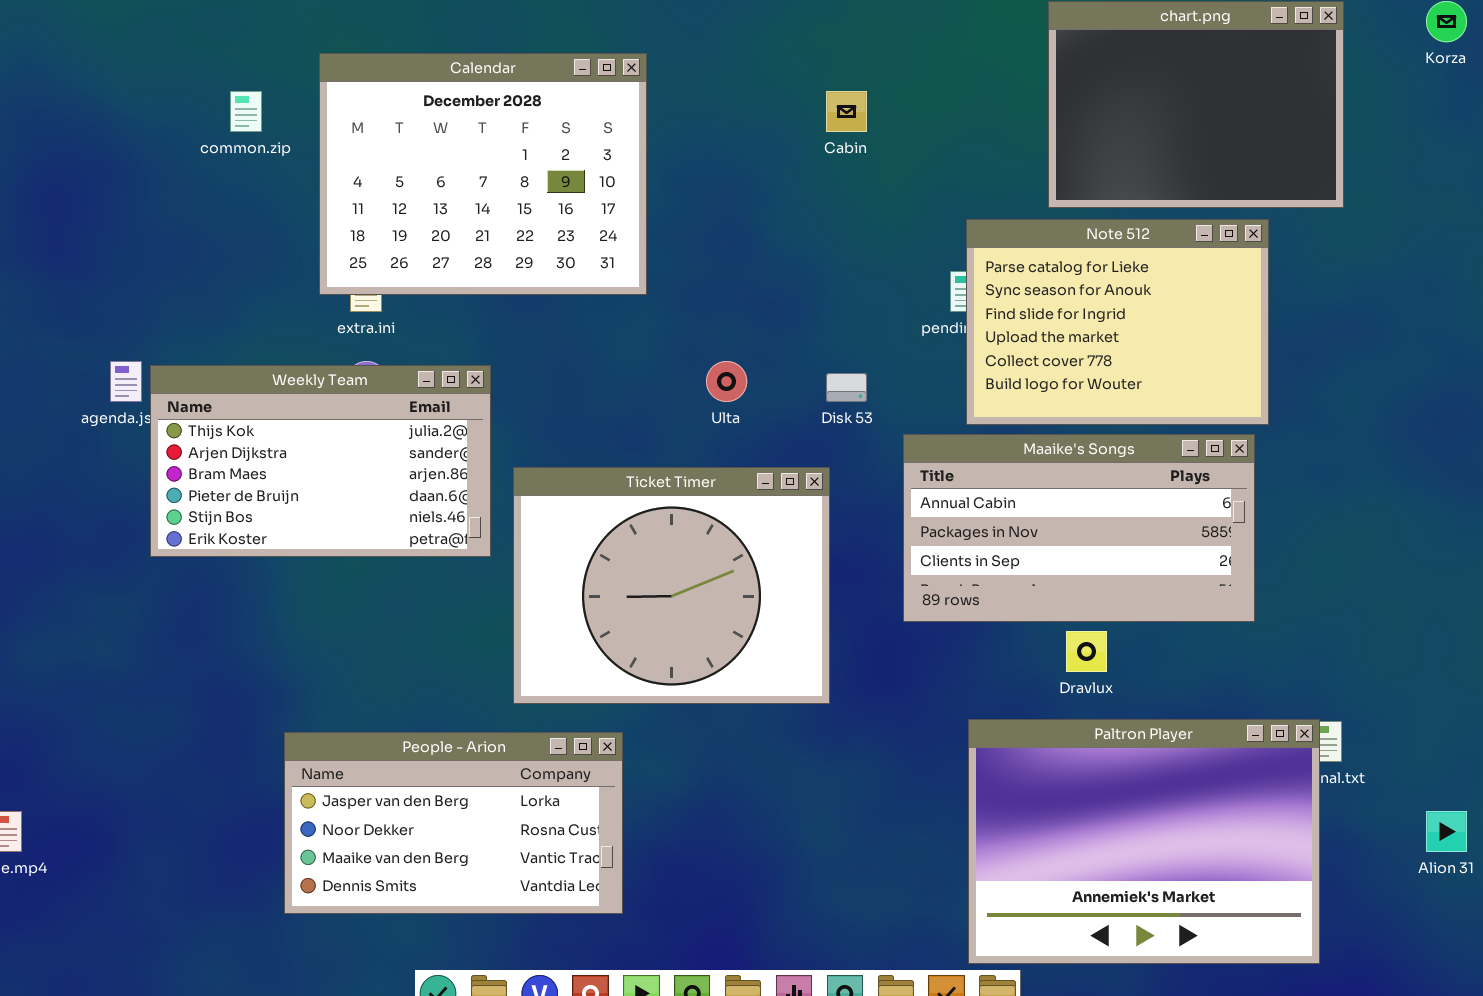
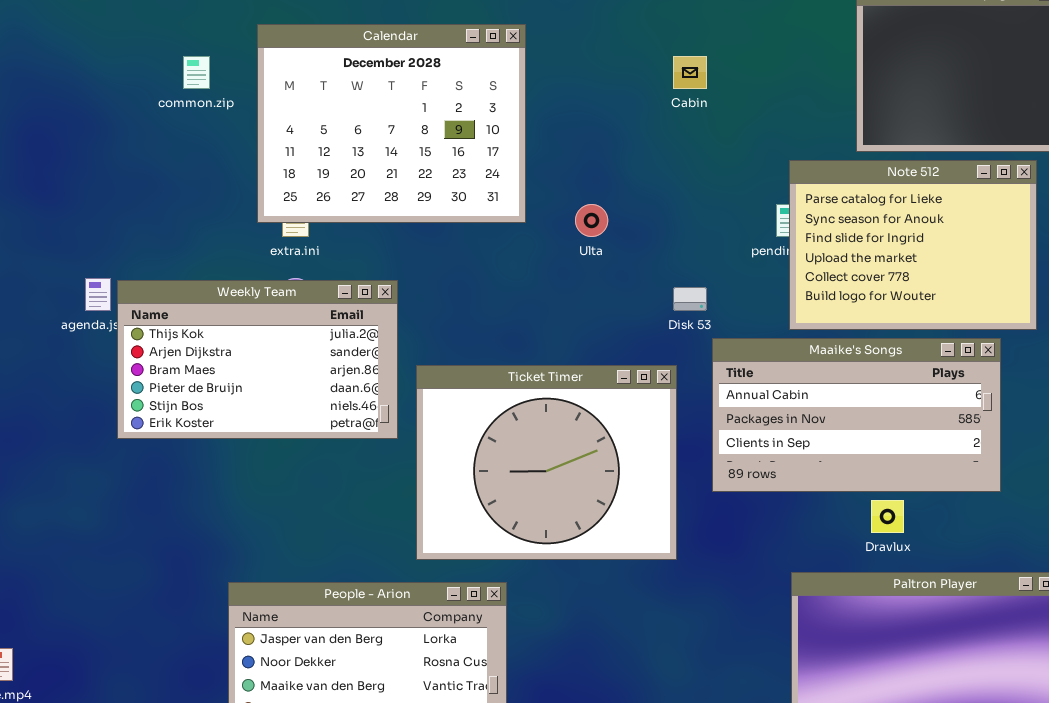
Ulta: [706,361,747,402] -> [575,204,608,237], moved
Maaike's Songs: [903,434,1255,622] -> [712,338,1001,492], moved

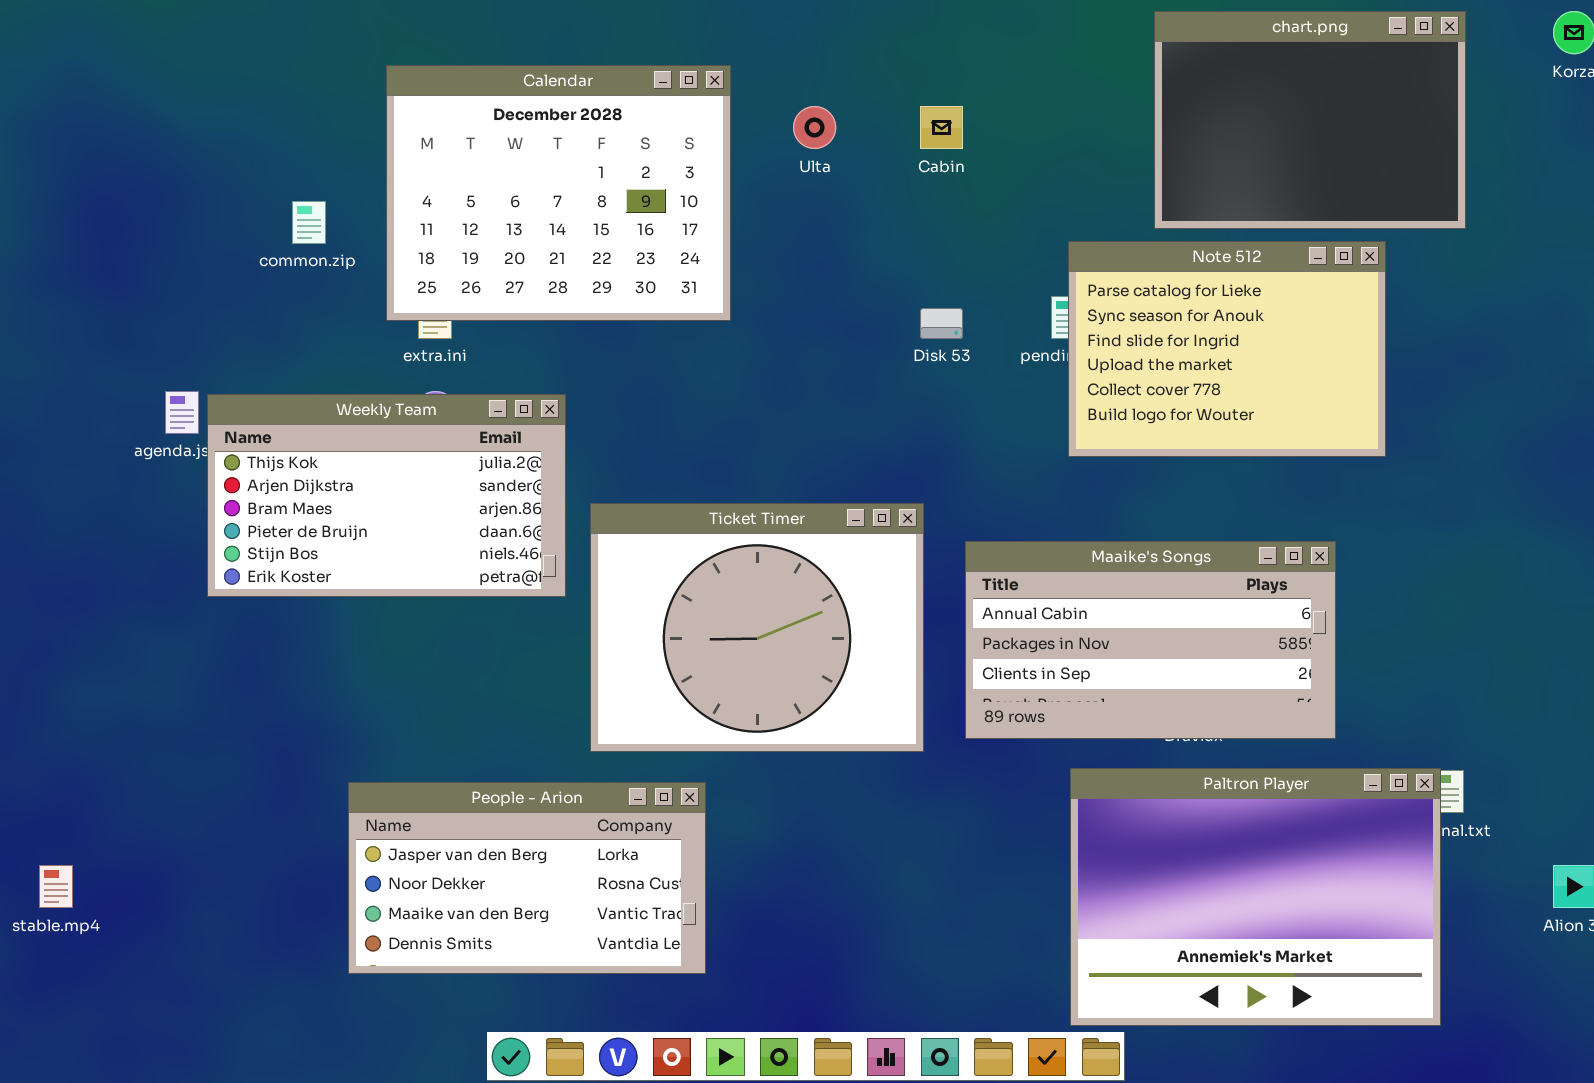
common.zip: [183,56,210,89] -> [292,201,326,244], moved
Ulta: [575,204,608,237] -> [793,106,836,149], moved
Disk 53: [673,287,707,311] -> [920,308,963,339], moved
Maaike's Songs: [712,338,1001,492] -> [965,541,1336,739], moved

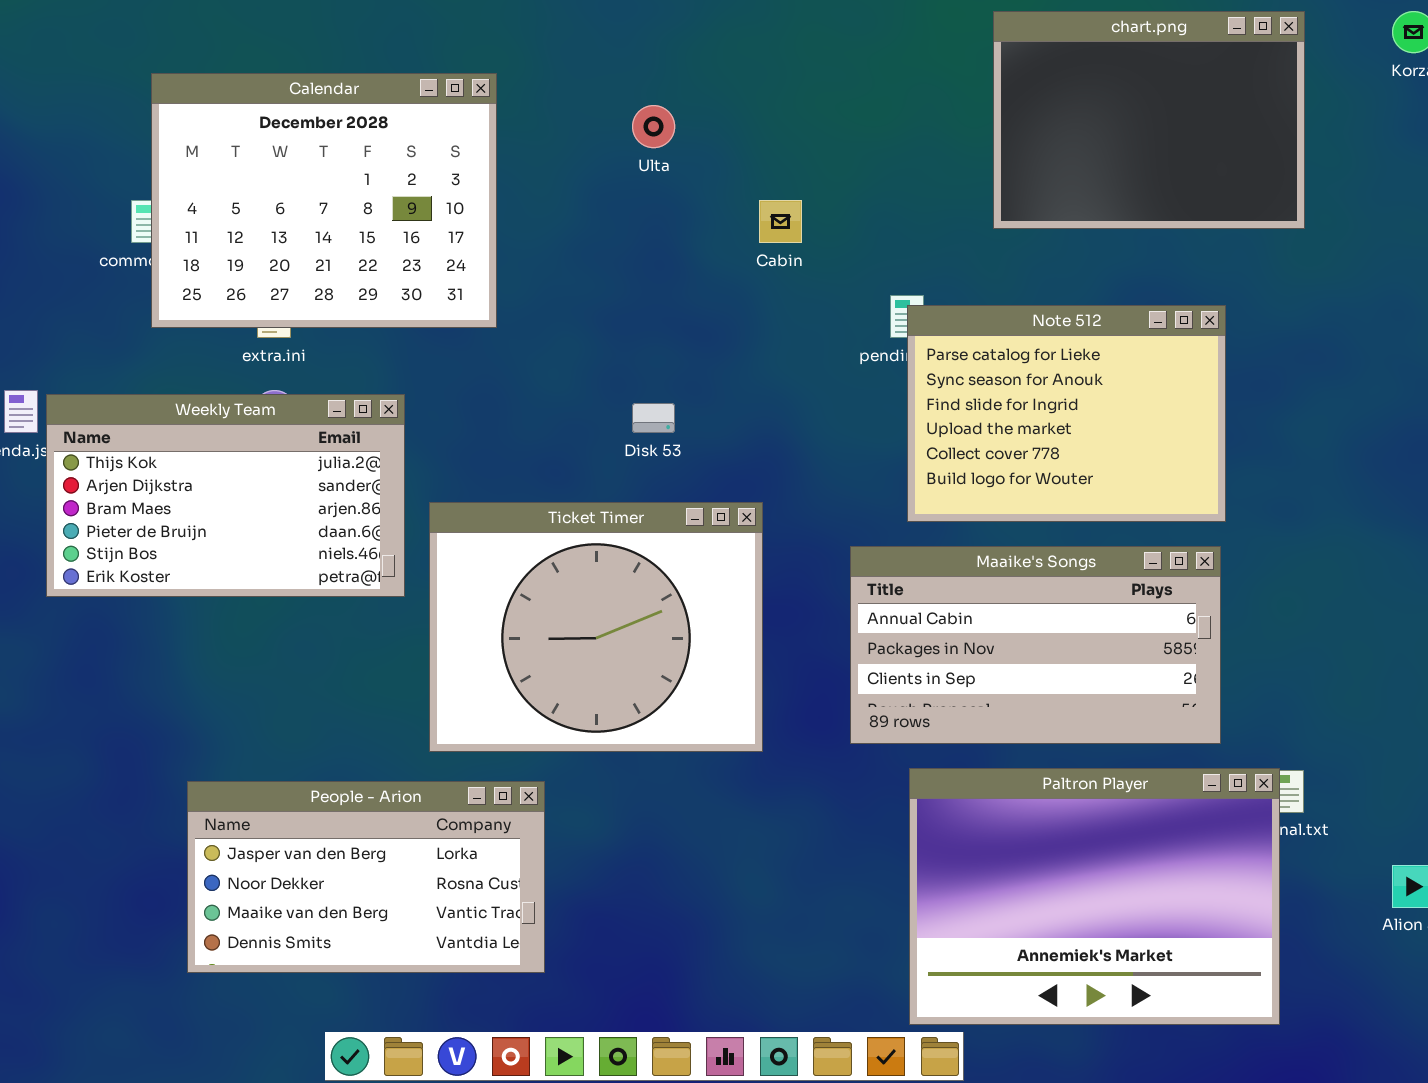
Calendar: [386,65,731,321] -> [151,73,497,328], moved
Cabin: [920,106,963,149] -> [759,200,802,243], moved
Note 512: [1068,241,1386,457] -> [907,305,1226,522], moved
Disk 53: [920,308,963,339] -> [632,403,675,433], moved
Maaike's Songs: [965,541,1336,739] -> [850,546,1221,744], moved

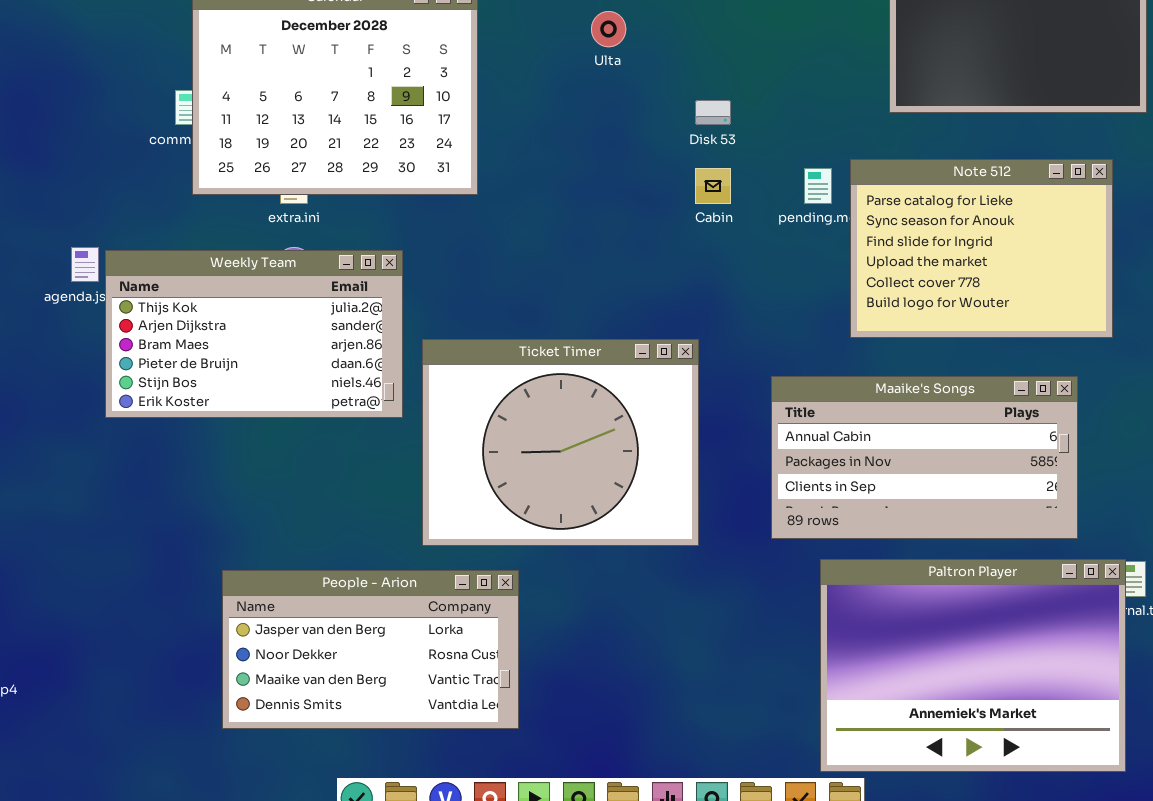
Cabin: [759,200,802,243] -> [695,168,731,204], moved
Note 512: [907,305,1226,522] -> [850,159,1113,338], moved
Disk 53: [632,403,675,433] -> [695,100,731,125], moved

